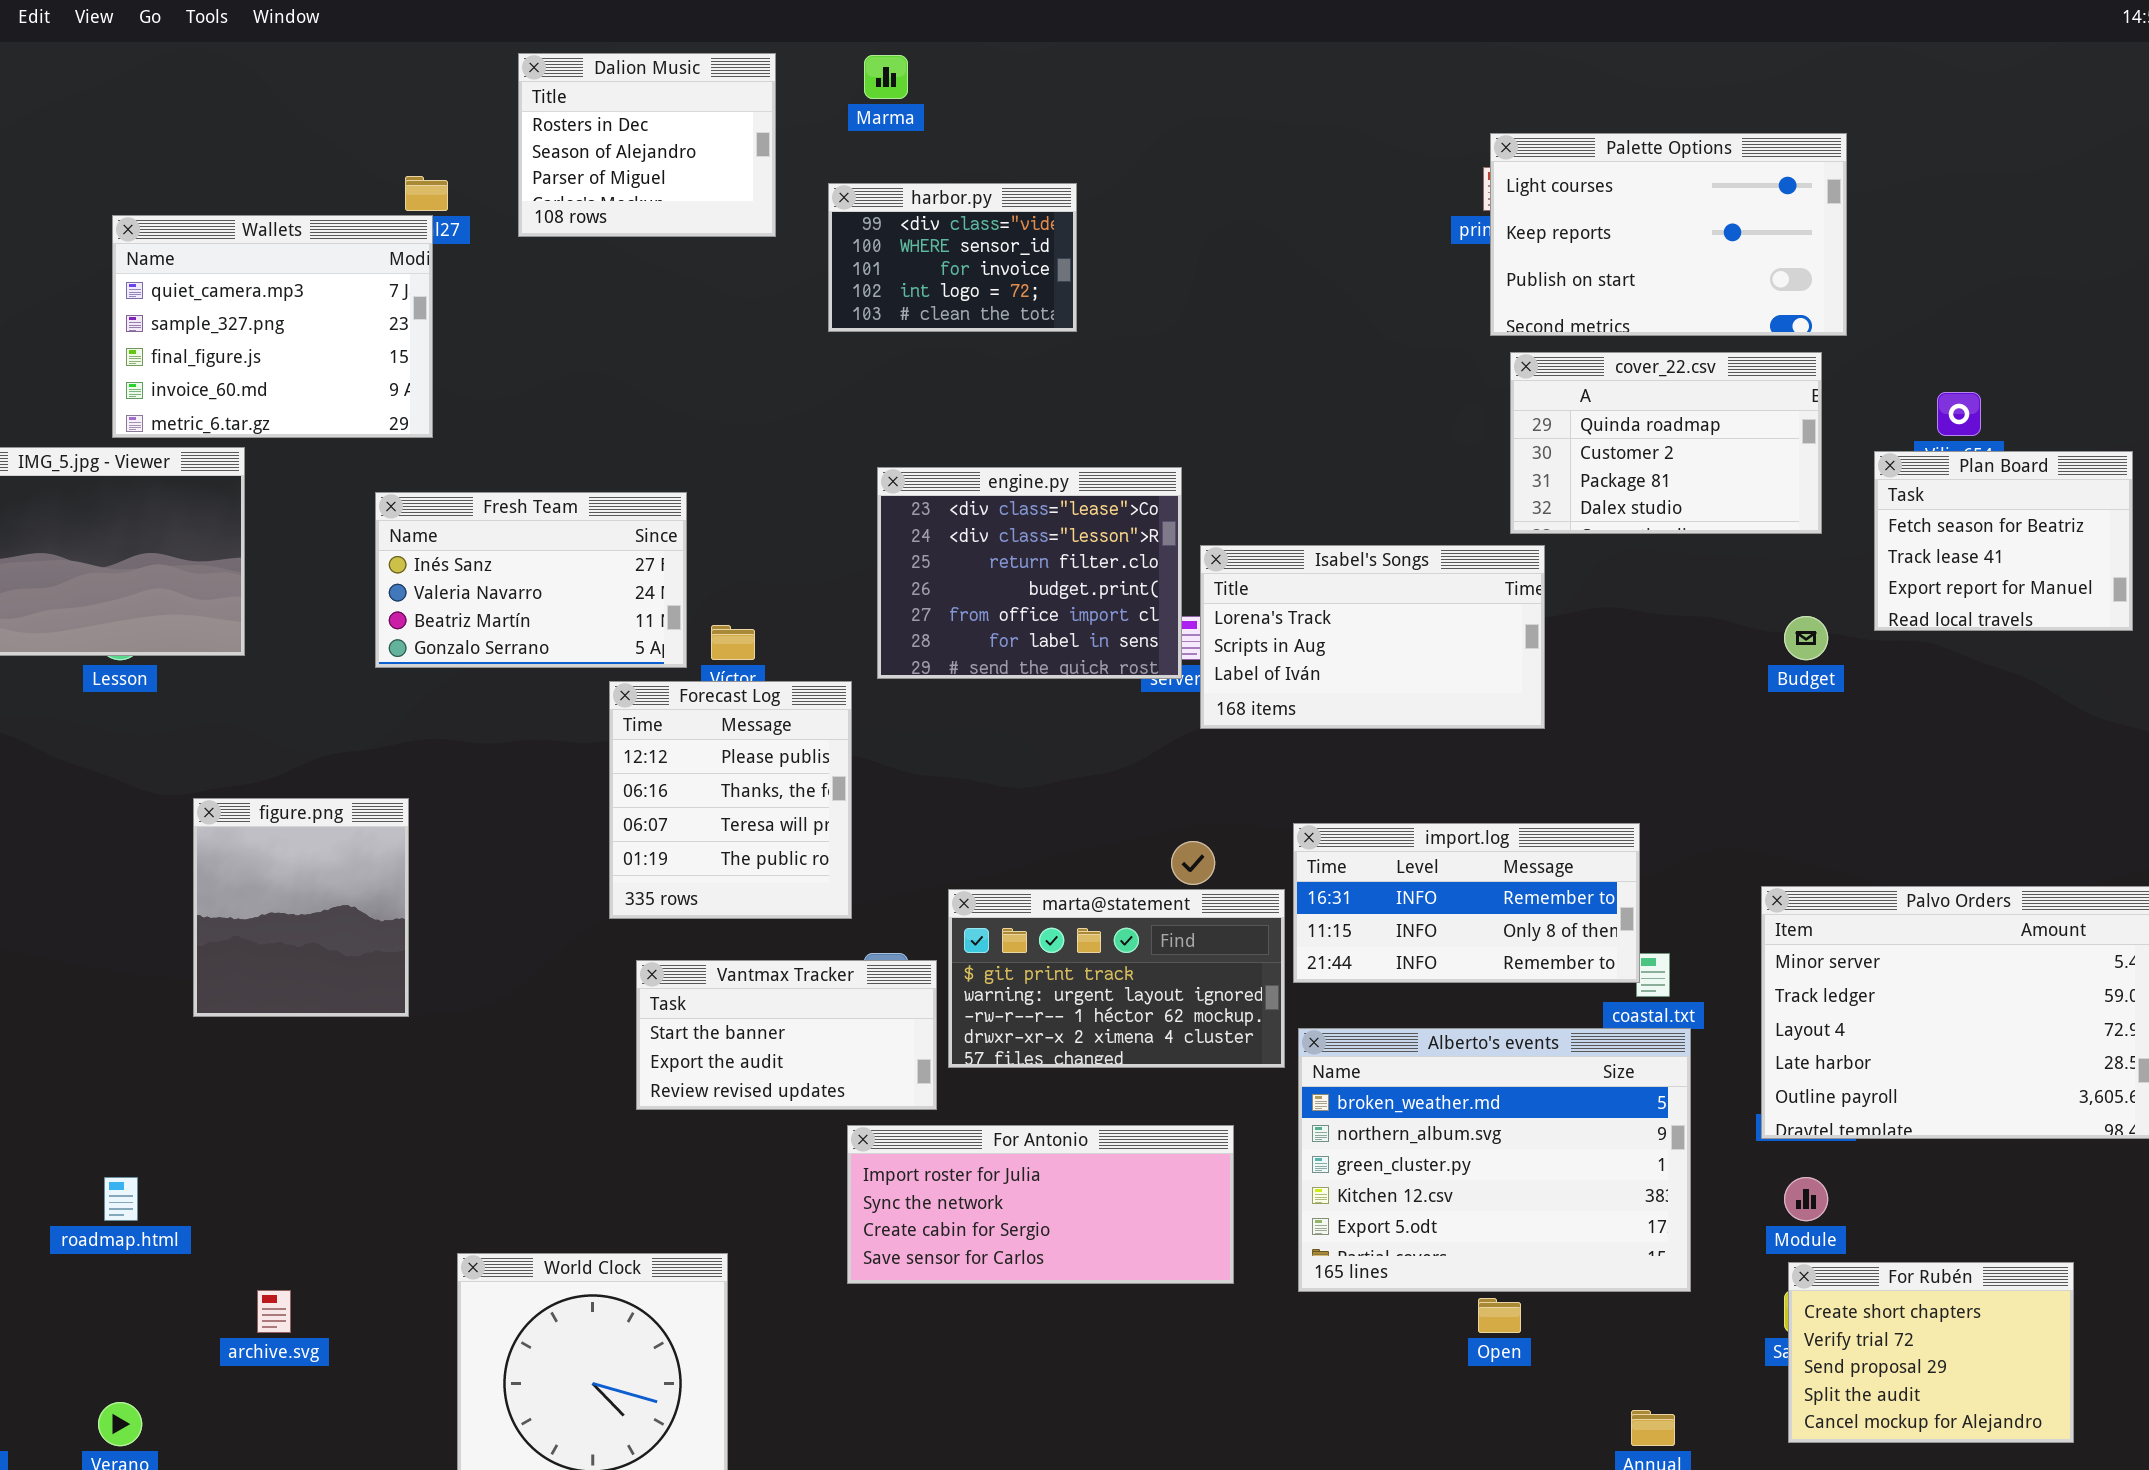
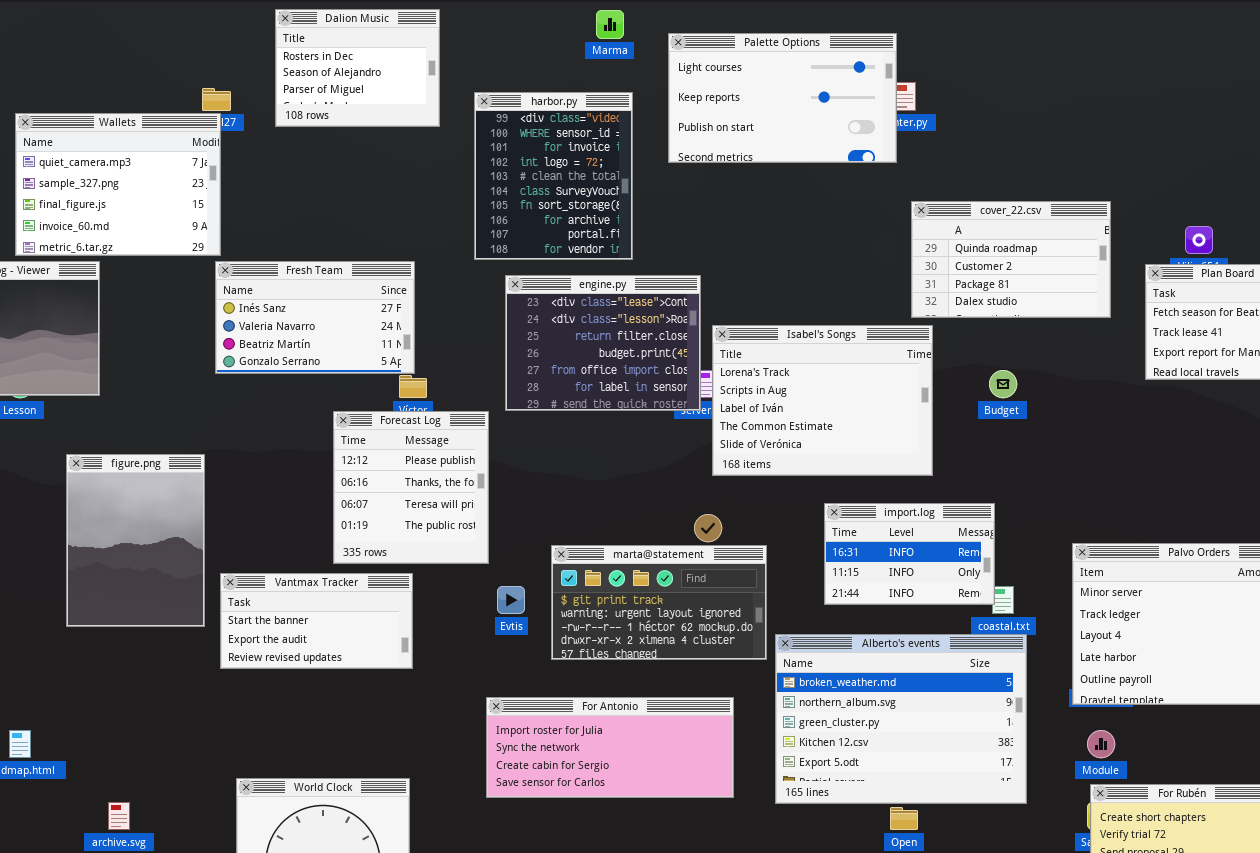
Marma: [864,55,908,99] -> [596,10,624,39], moved
Palette Options: [1490,133,1847,336] -> [668,33,897,163], moved
harbor.py: [828,183,1077,332] -> [474,92,633,260], resized
Fresh Team: [375,492,687,668] -> [215,261,415,374], moved
Isabel's Songs: [1200,545,1545,729] -> [712,325,933,476], resized
Budget: [1784,616,1828,660] -> [989,370,1017,398], moved
figure.png: [193,798,409,1017] -> [66,454,205,627], resized
import.log: [1293,823,1640,983] -> [824,503,995,605], resized
Vantmax Tracker: [636,960,937,1110] -> [220,573,413,669], moved

